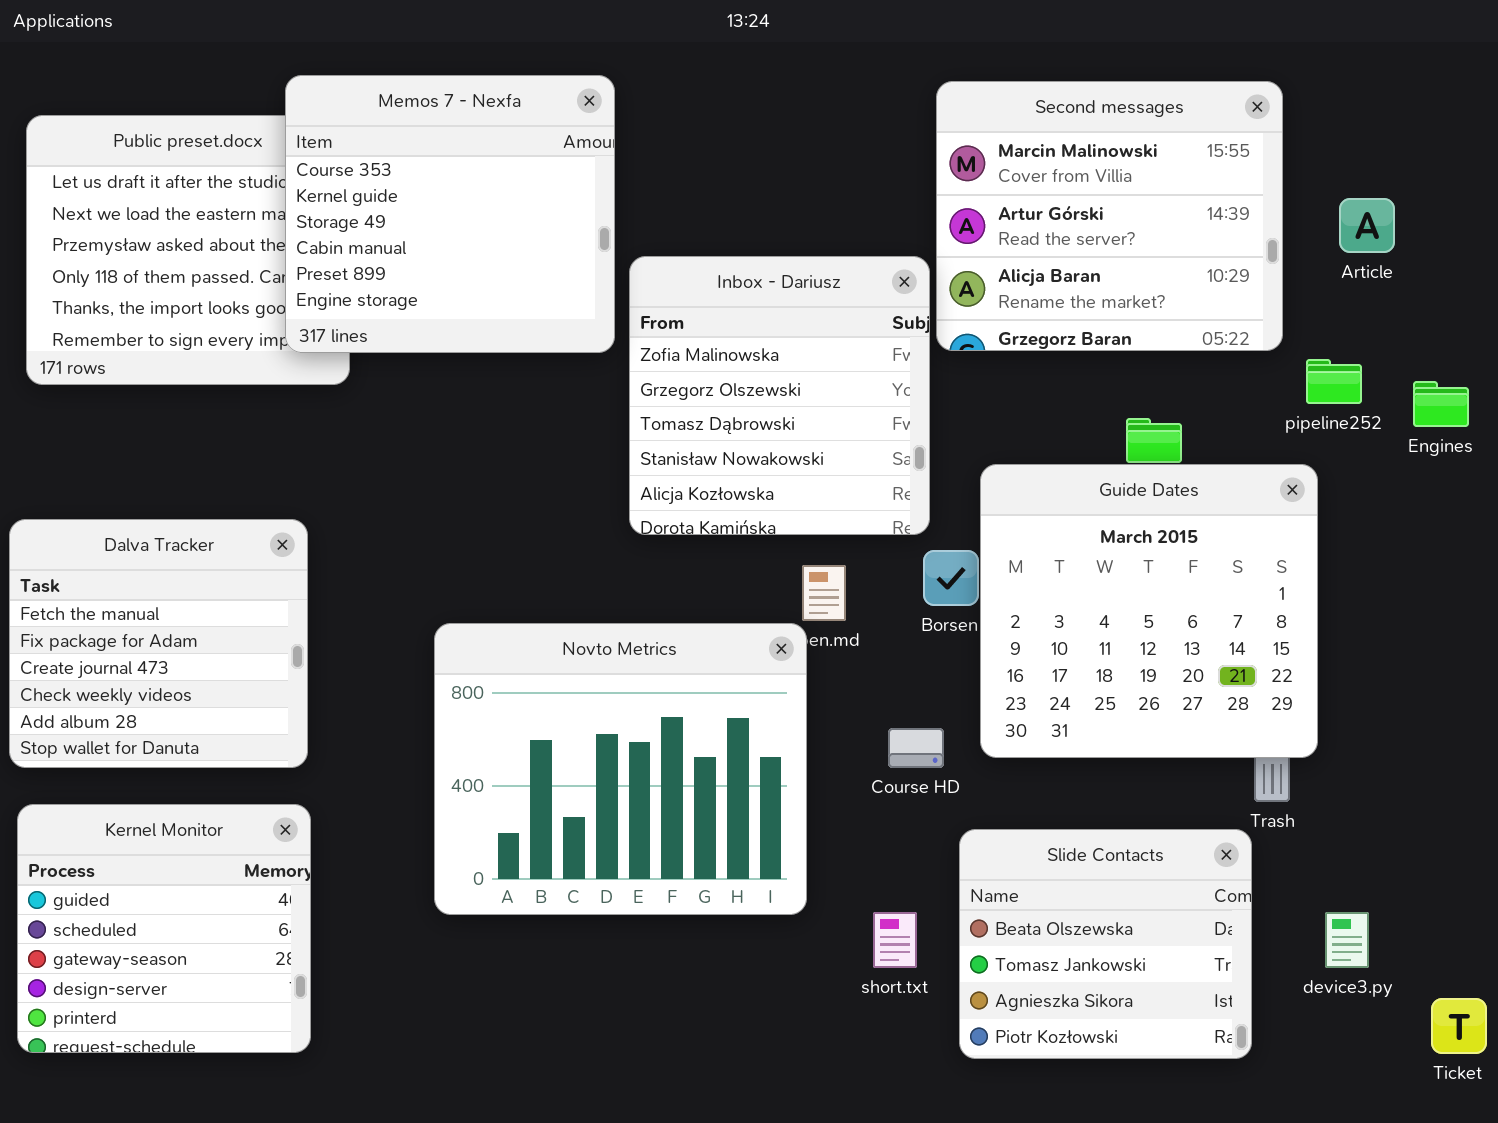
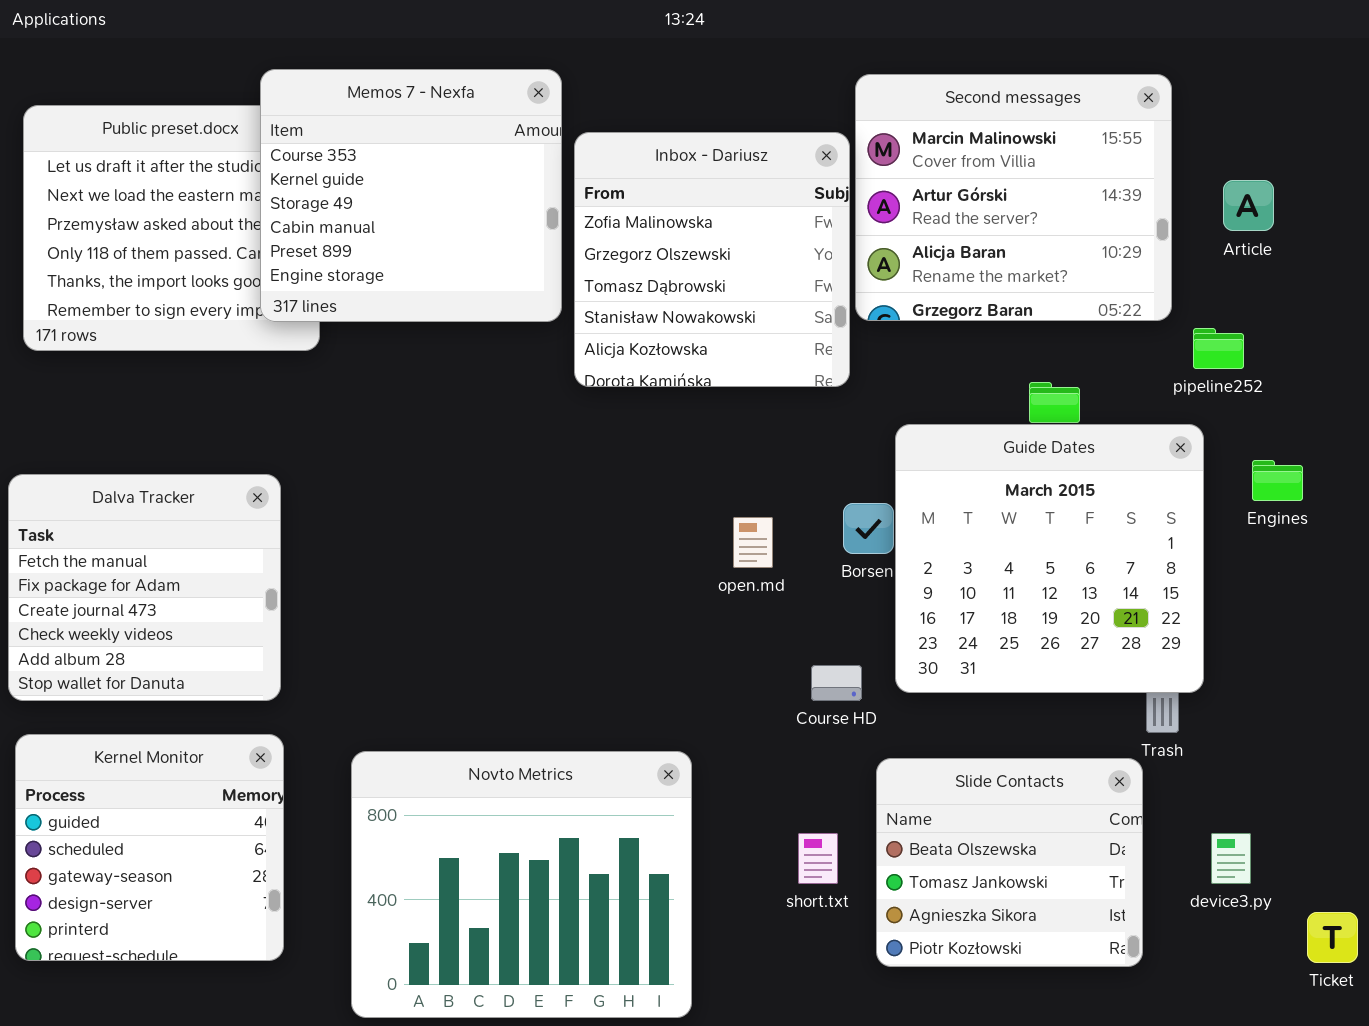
Inbox - Dariusz: [629,256,930,535] -> [574,132,850,387], moved
Engines: [1413,381,1469,427] -> [1252,460,1303,501], moved
Novto Metrics: [434,623,807,915] -> [351,751,692,1018], moved

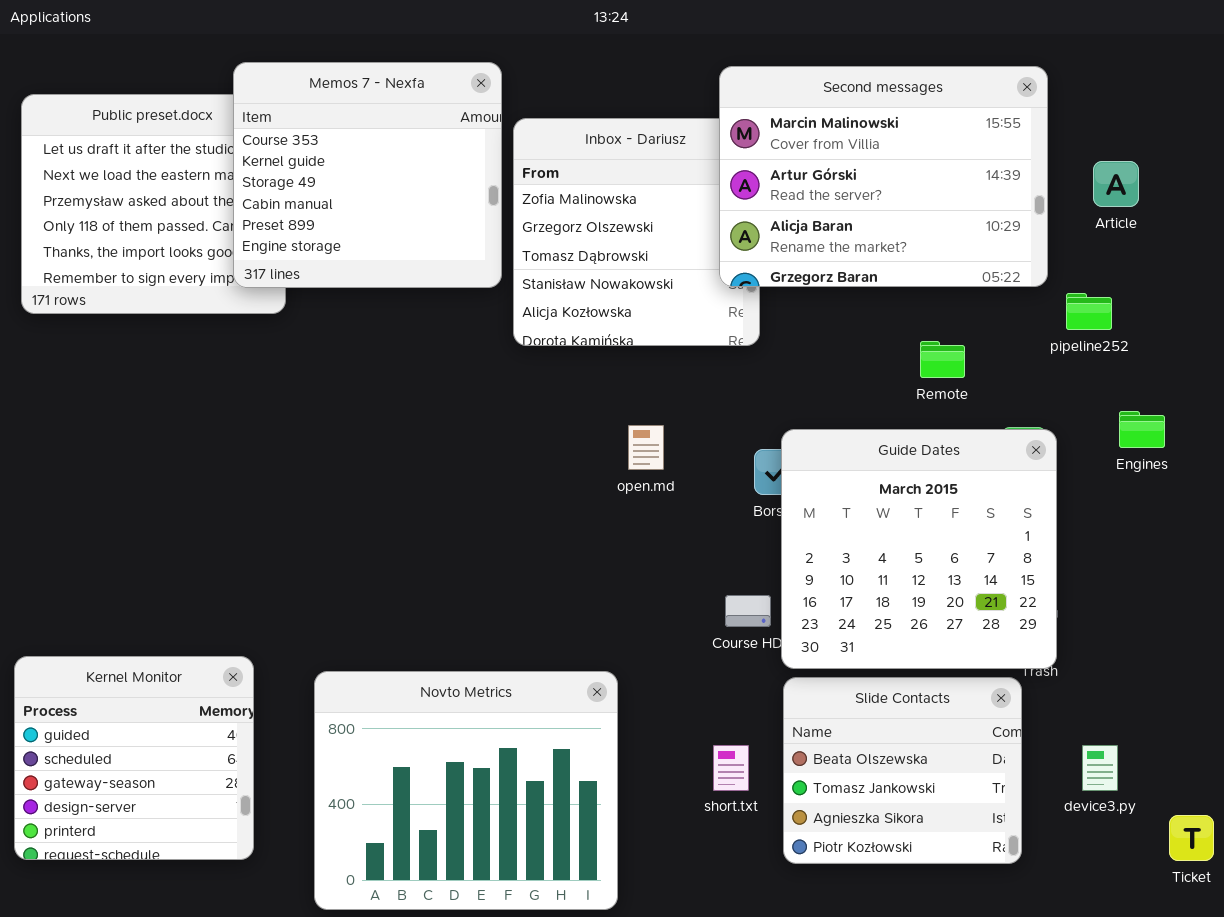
Second messages: [855,74,1172,321] -> [719,66,1048,287], resized
Guide Dates: [895,424,1204,693] -> [781,429,1057,669], moved
Dalva Tracker: [8,474,281,701] -> none, closed
open.md: [733,517,773,568] -> [628,425,664,470], moved

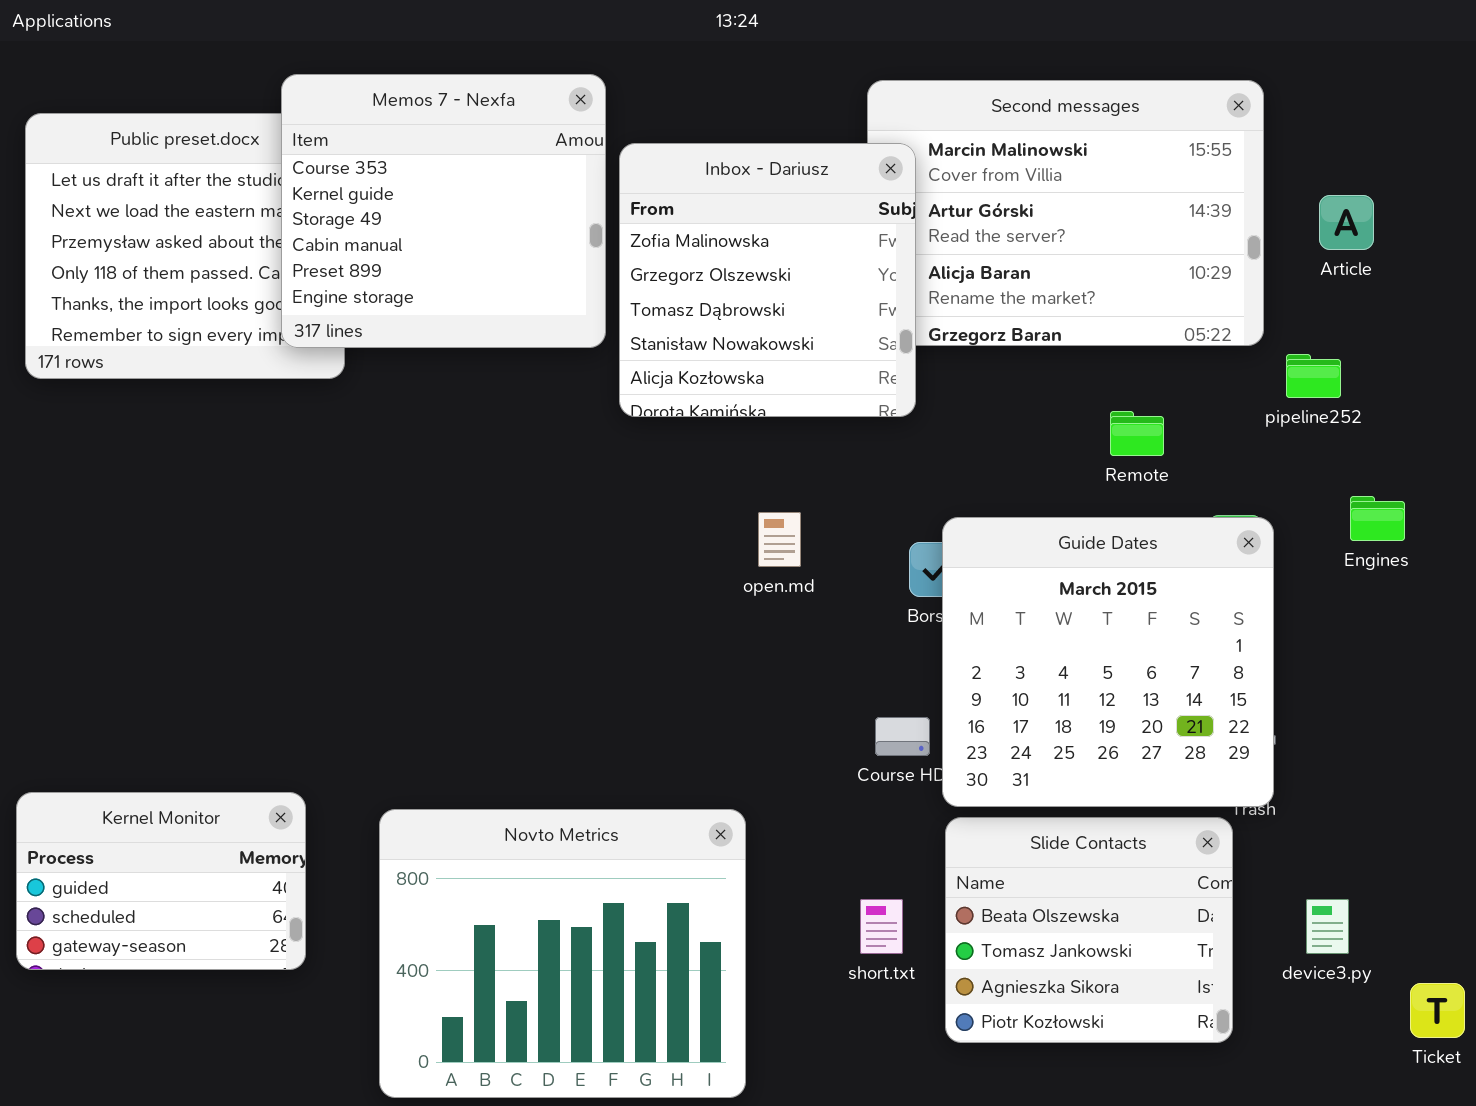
Inbox - Dariusz: [513,118,760,346] -> [619,143,916,417], raised
Kernel Monitor: [14,656,254,860] -> [16,792,306,970], resized

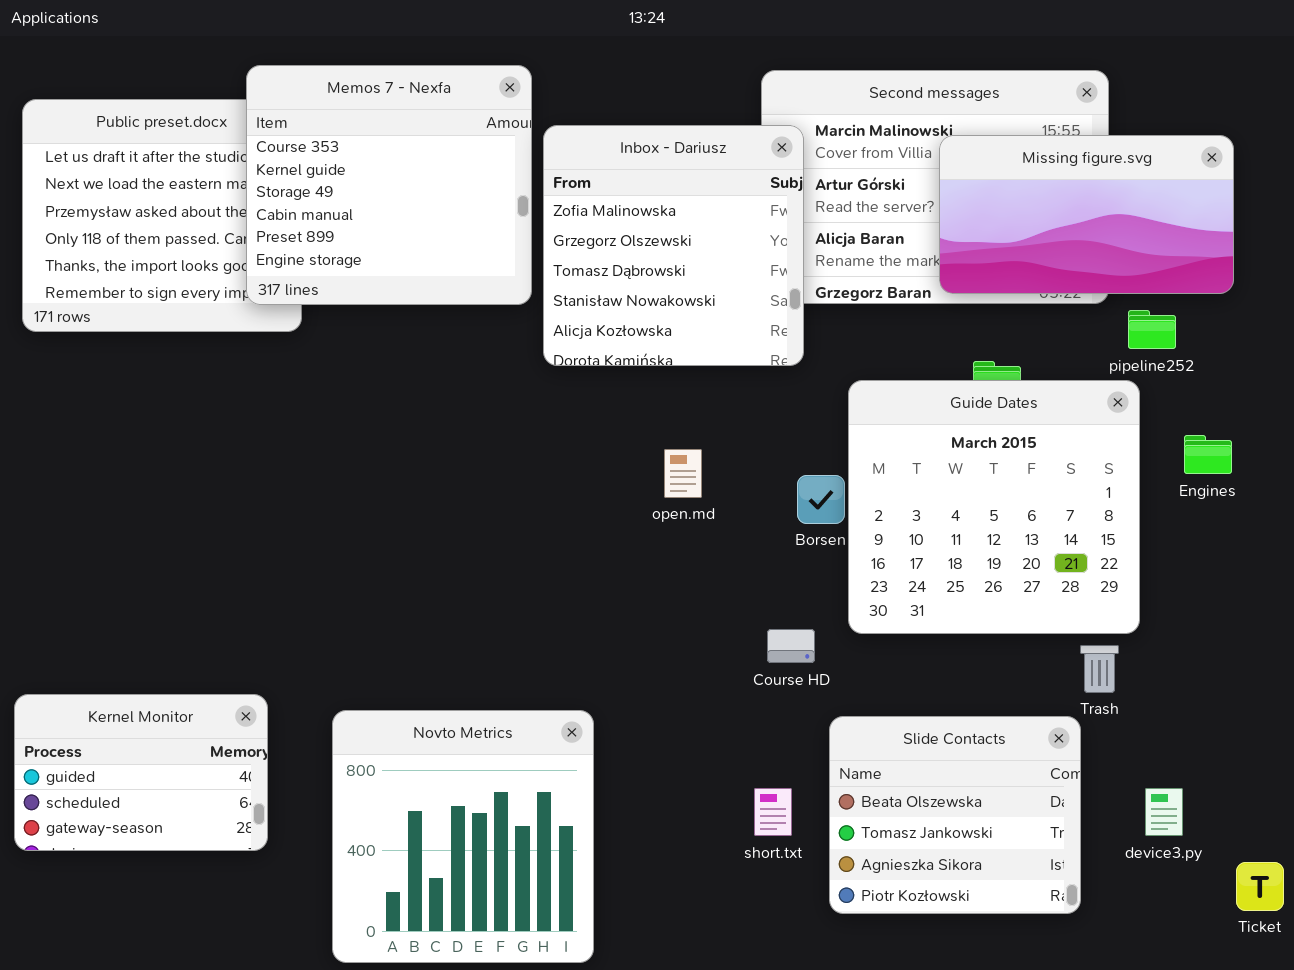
Missing figure.svg: none -> [939,135,1234,294], opened
Guide Dates: [942,517,1274,807] -> [848,380,1140,634], moved
Novto Metrics: [379,809,746,1098] -> [332,710,594,963], resized

